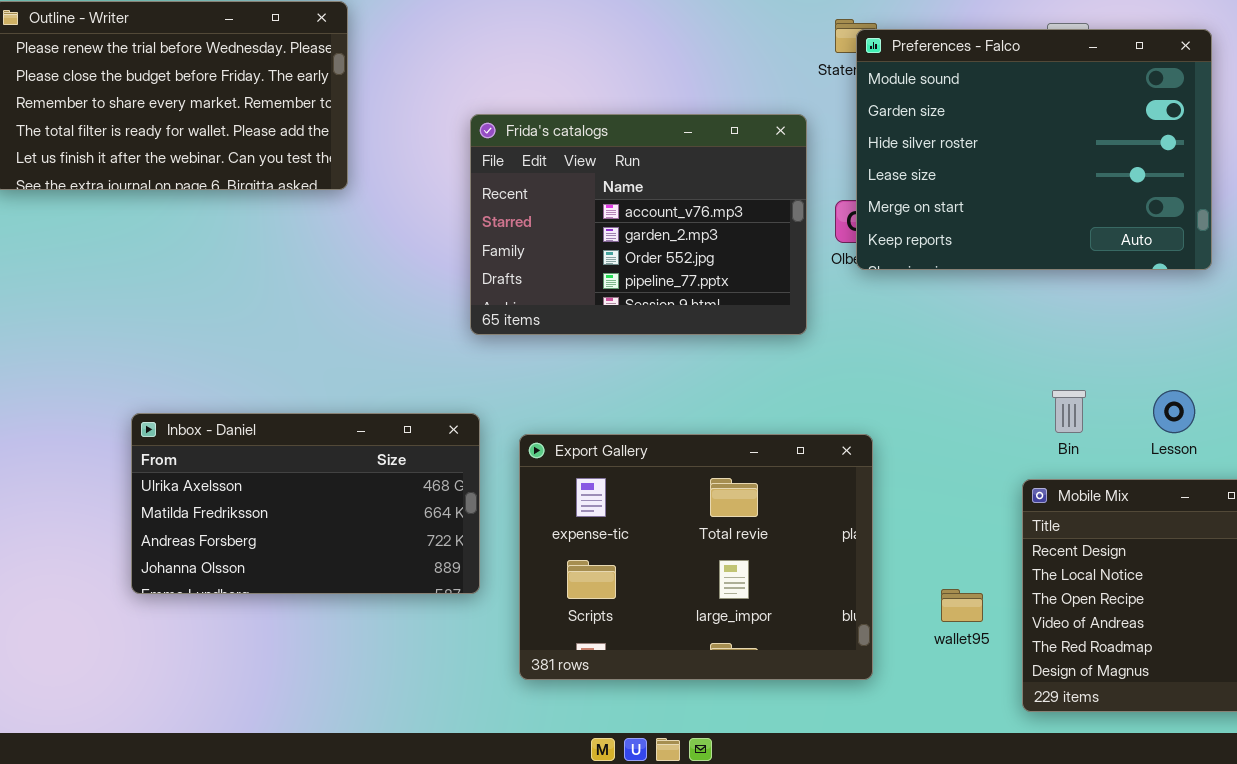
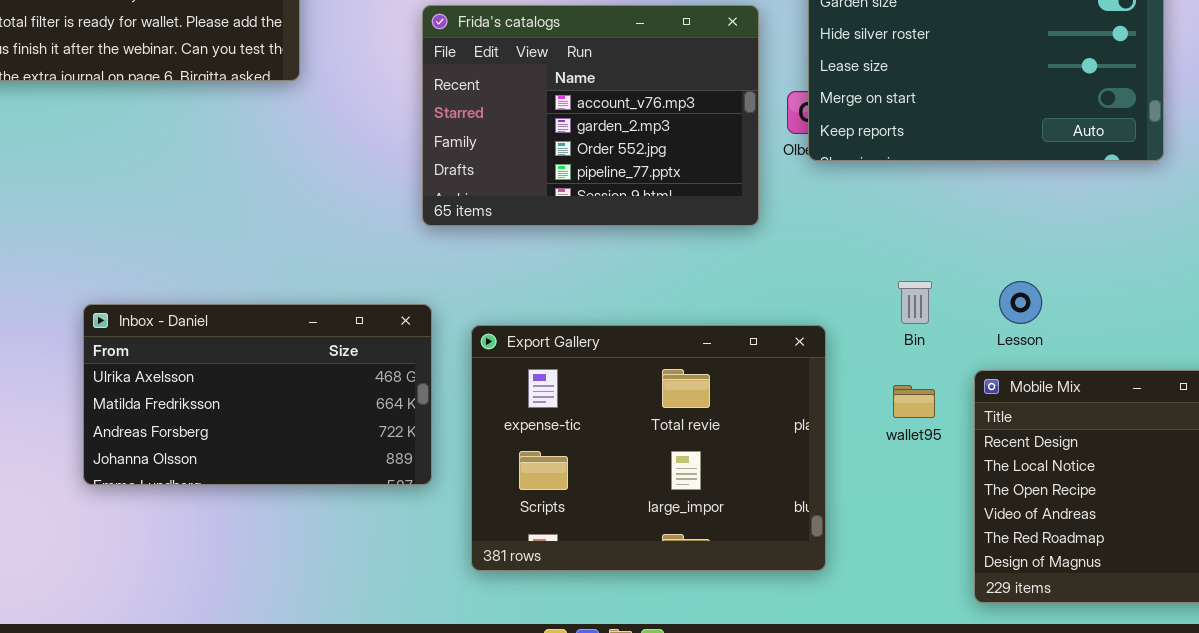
Bin: [1052,390,1086,433] -> [898,281,932,324], moved
Lesson: [1153,390,1195,433] -> [999,281,1042,324], moved
wallet95: [941,589,983,622] -> [893,385,935,418], moved

